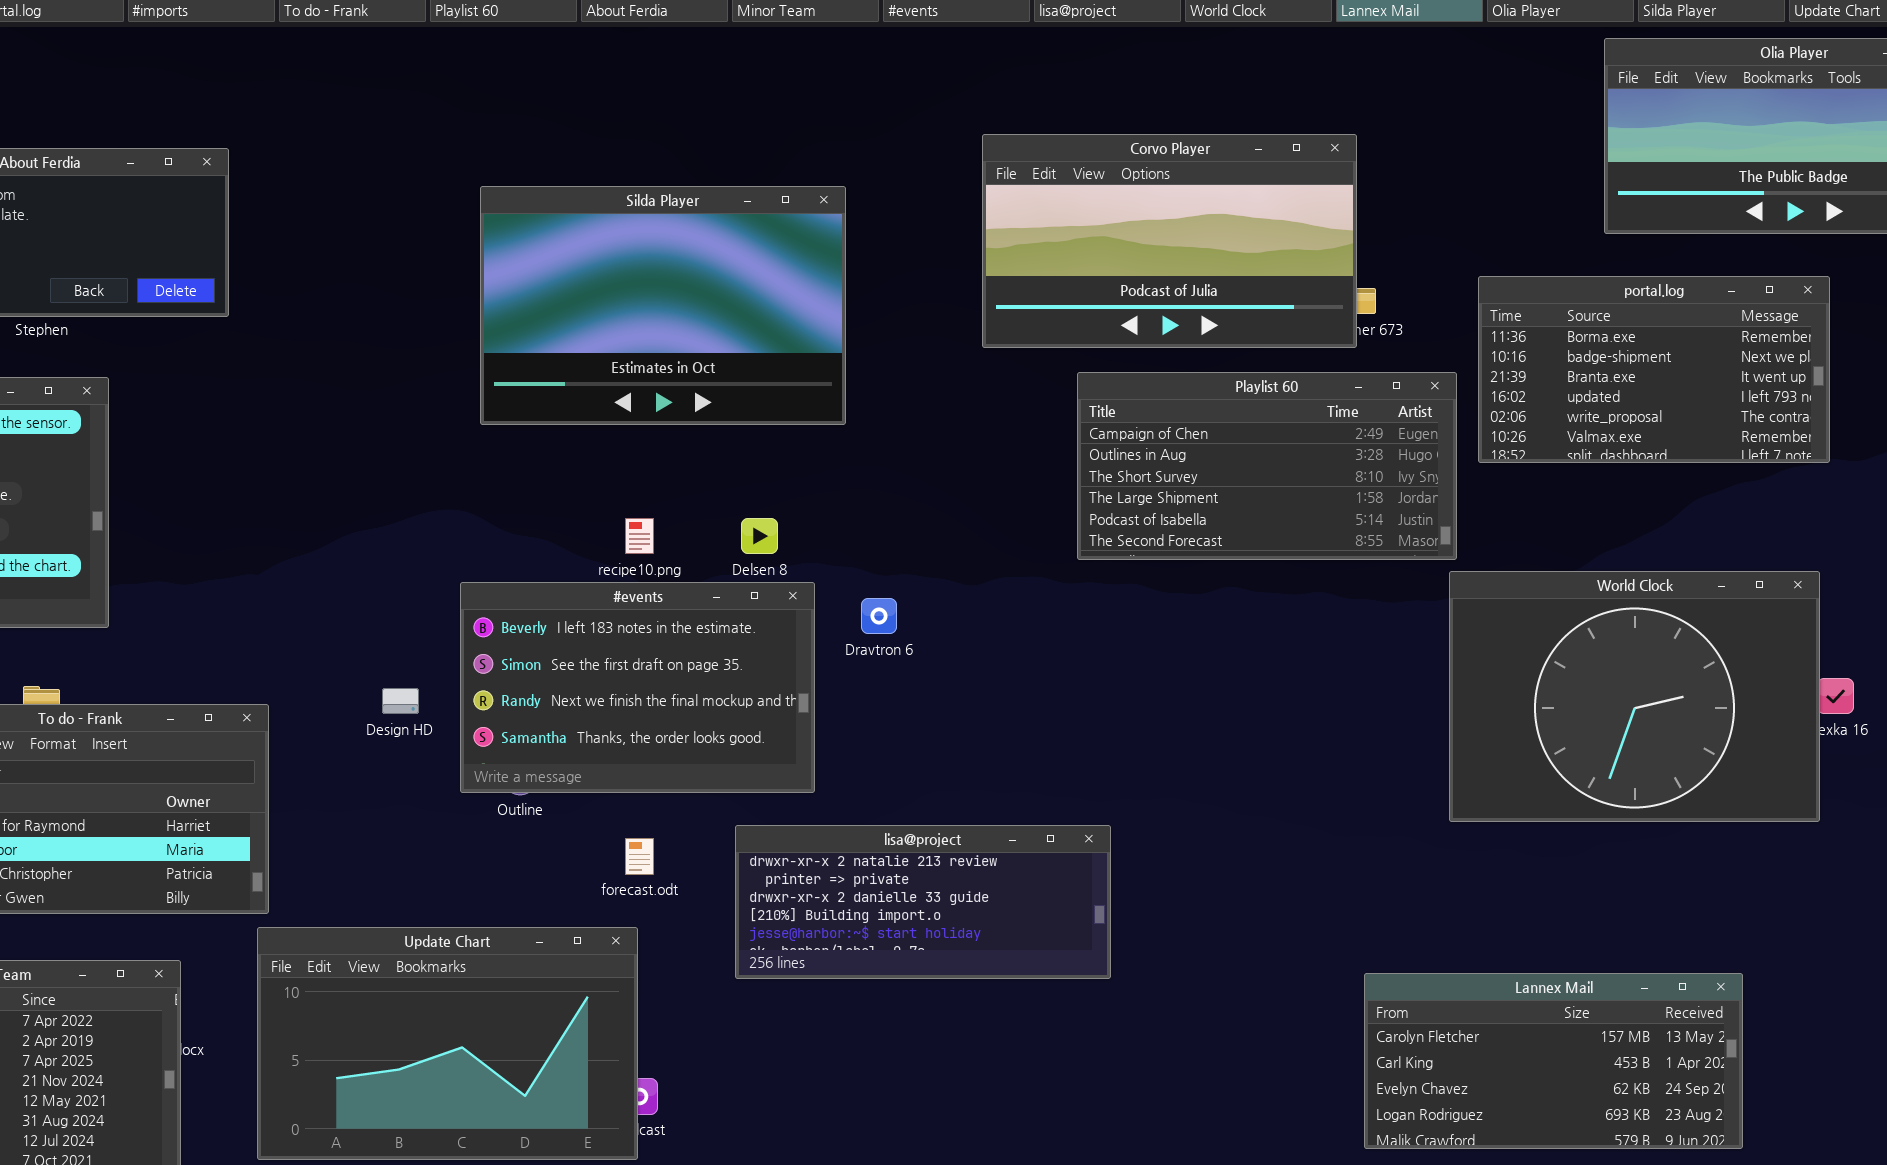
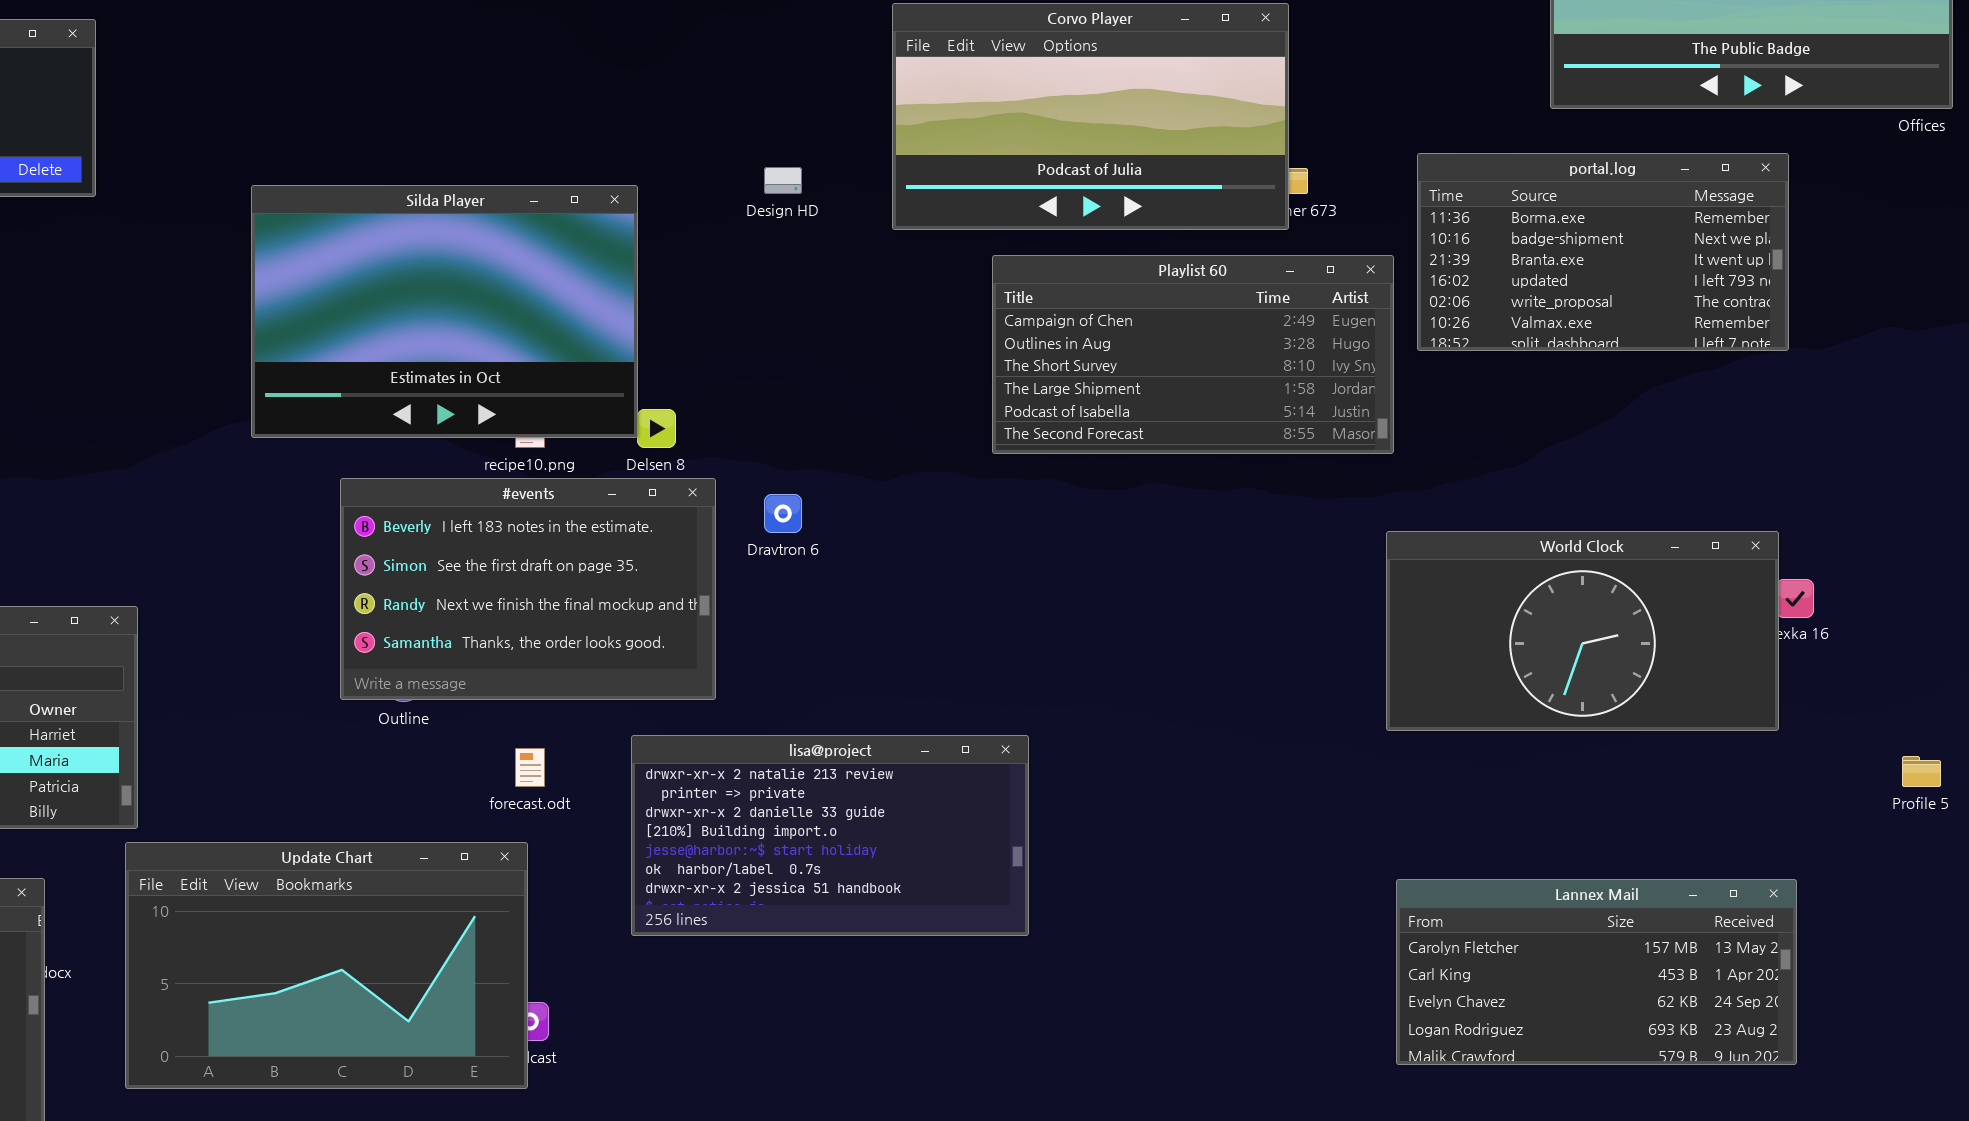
Silda Player: [480,186,846,425] -> [251,185,638,438], moved
World Clock: [1449,571,1820,822] -> [1386,531,1779,731], resized
Design HD: [382,688,419,714] -> [764,167,802,194], moved
lisa@project: [735,825,1111,979] -> [631,735,1029,936], resized
Lannex Mail: [1364,973,1743,1149] -> [1396,879,1797,1065], moved

